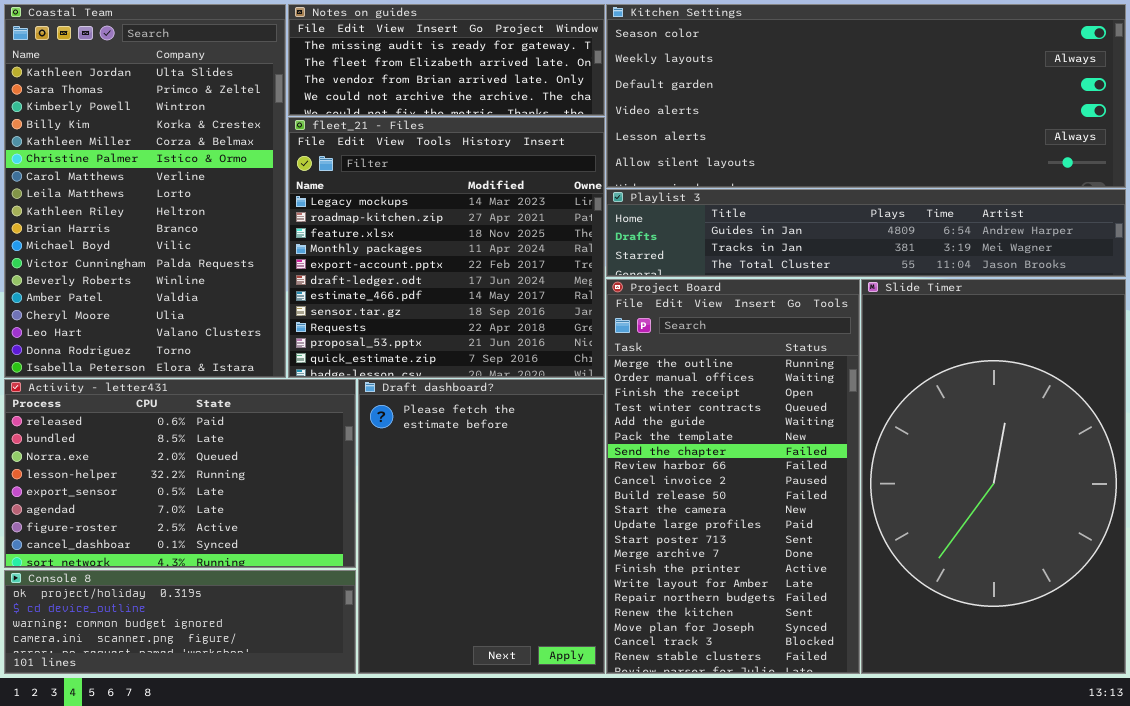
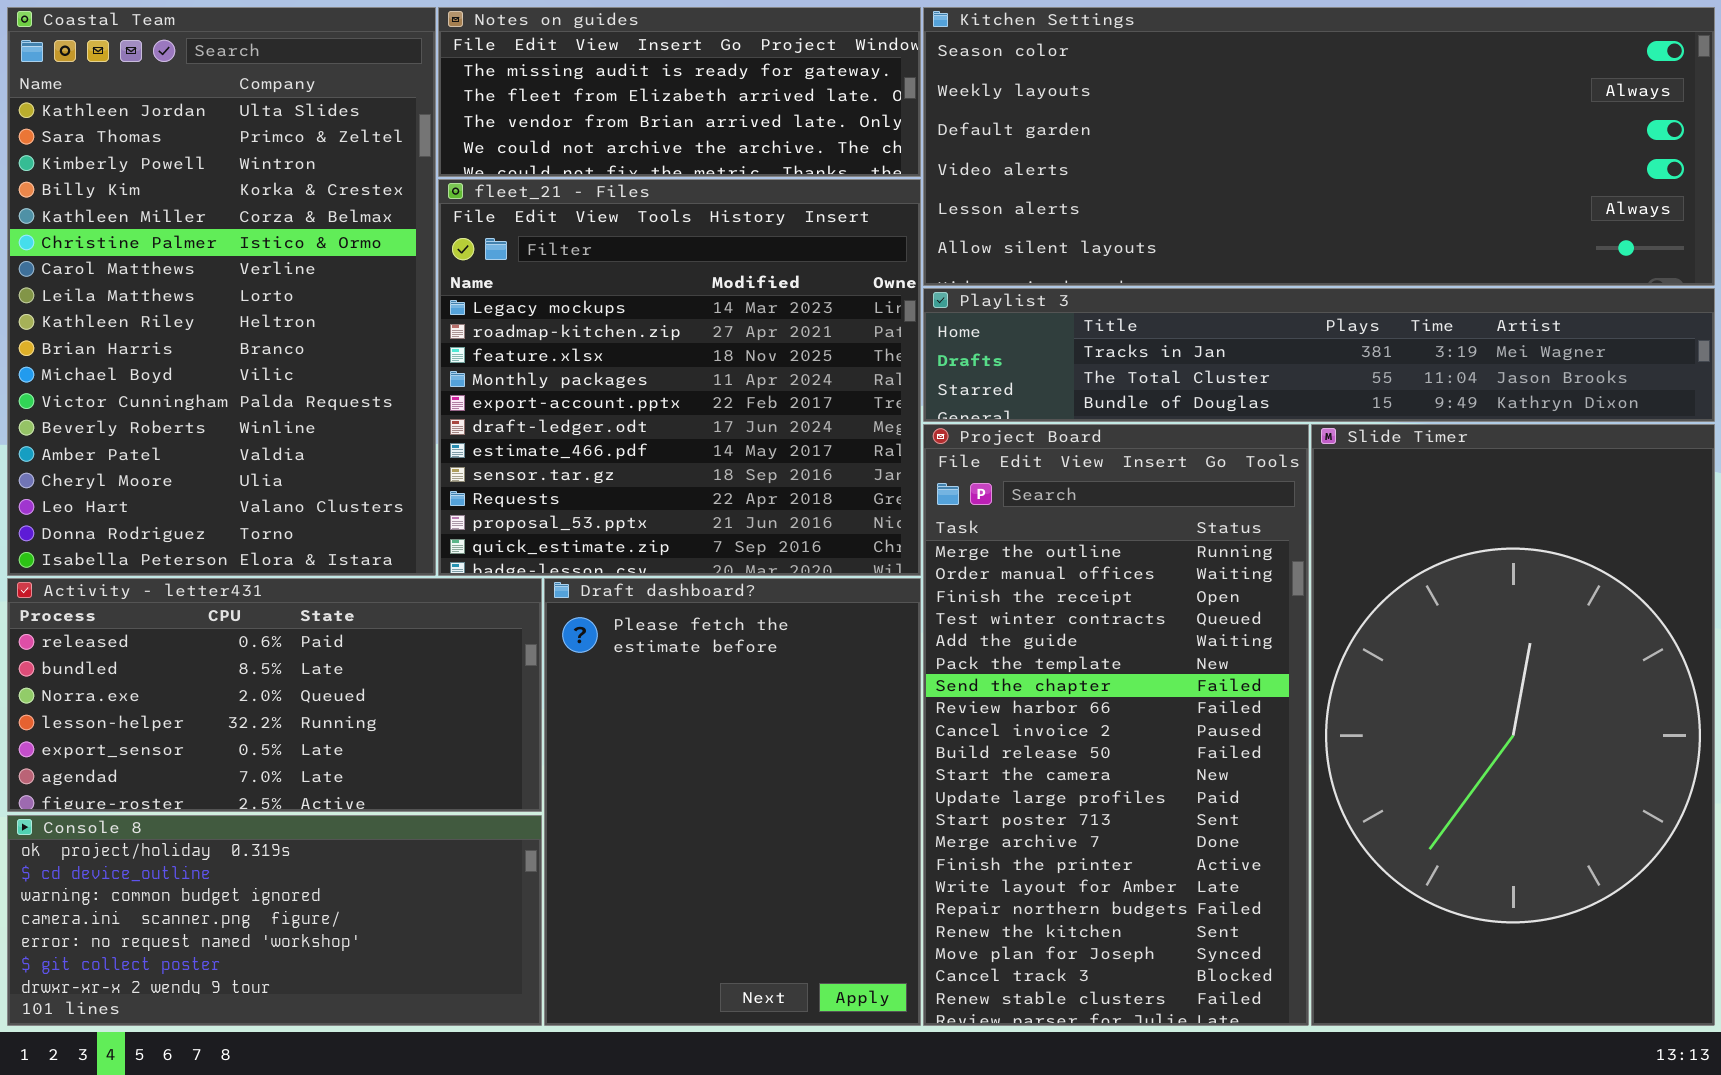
Playlist 3: [606,189,1126,277] -> [923,288,1715,422], scrolled down 1 row
Activity - letter431: [4,379,356,568] -> [7,578,542,812], resized
Console 8: [4,570,356,674] -> [7,815,542,1026], resized

